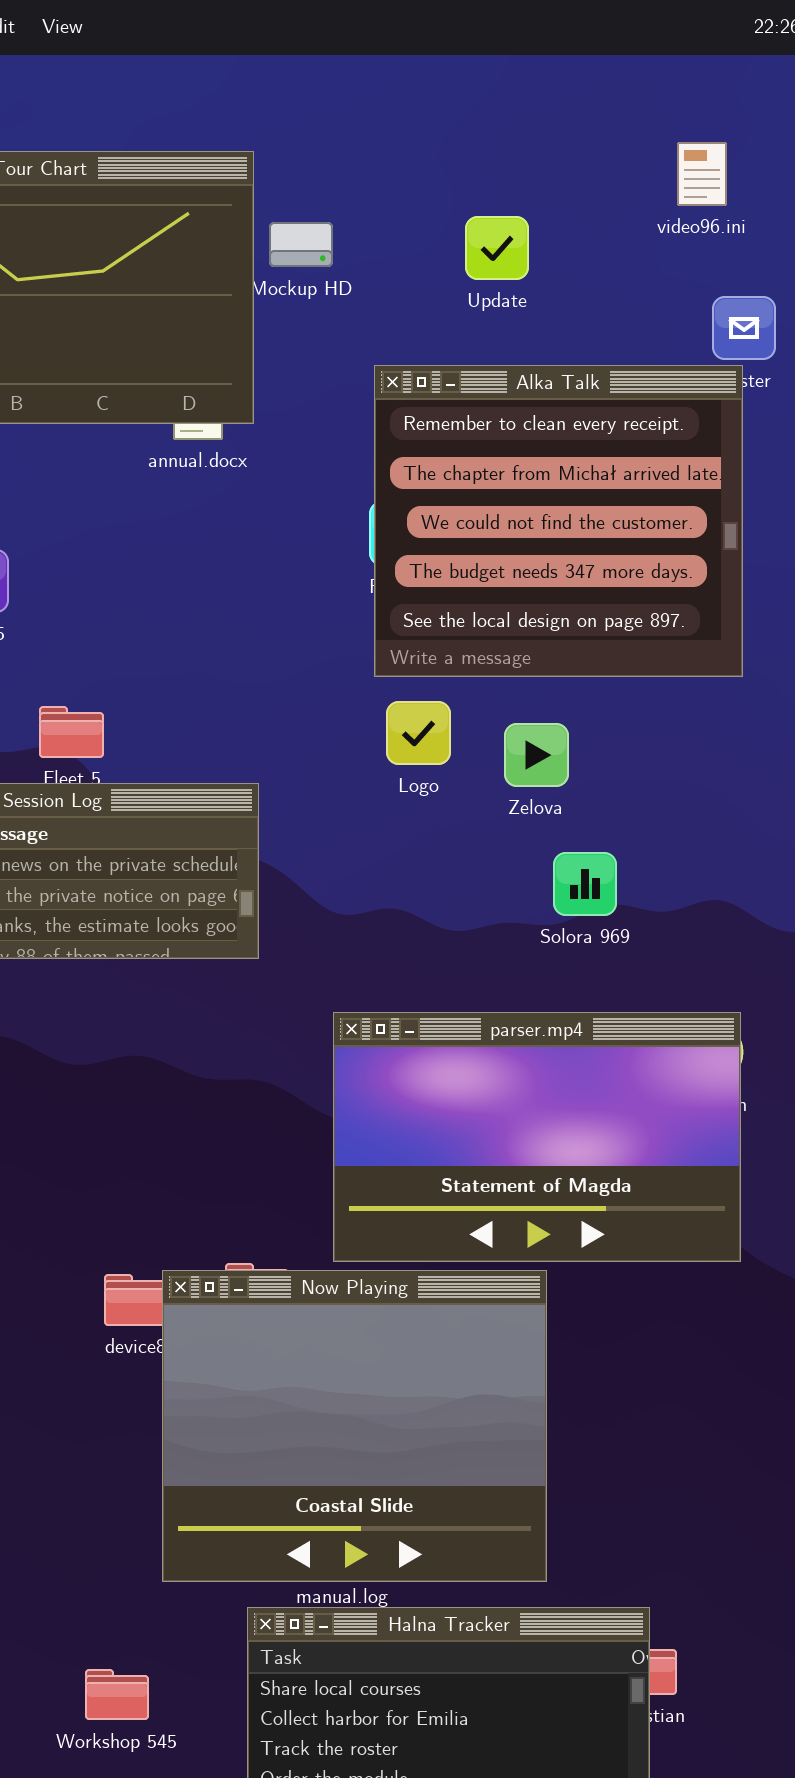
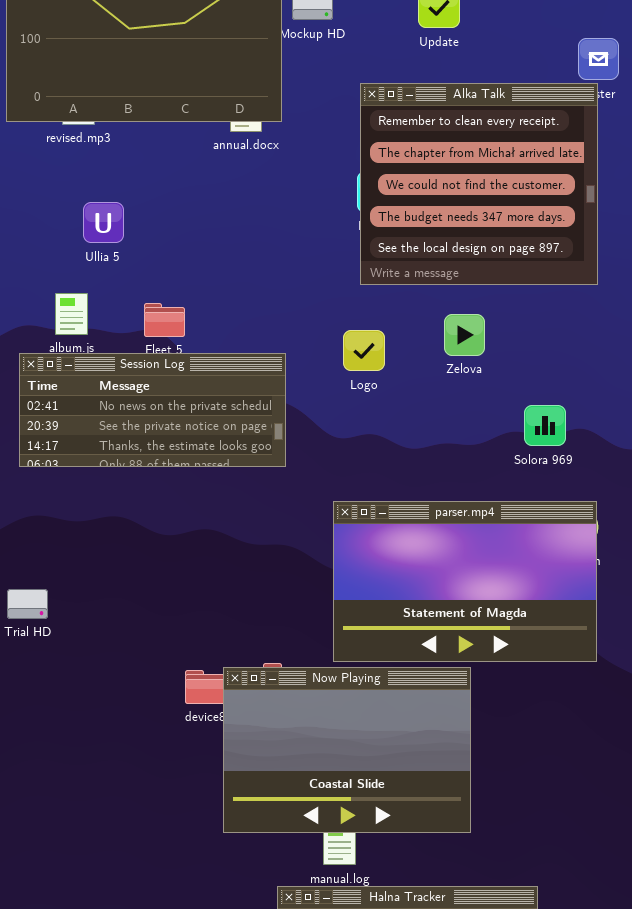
Logo: [386,701,451,765] -> [343,330,385,371], moved
Solora 969: [553,852,617,916] -> [524,405,566,446], moved
Now Playing: [162,1270,547,1582] -> [223,667,471,833], resized

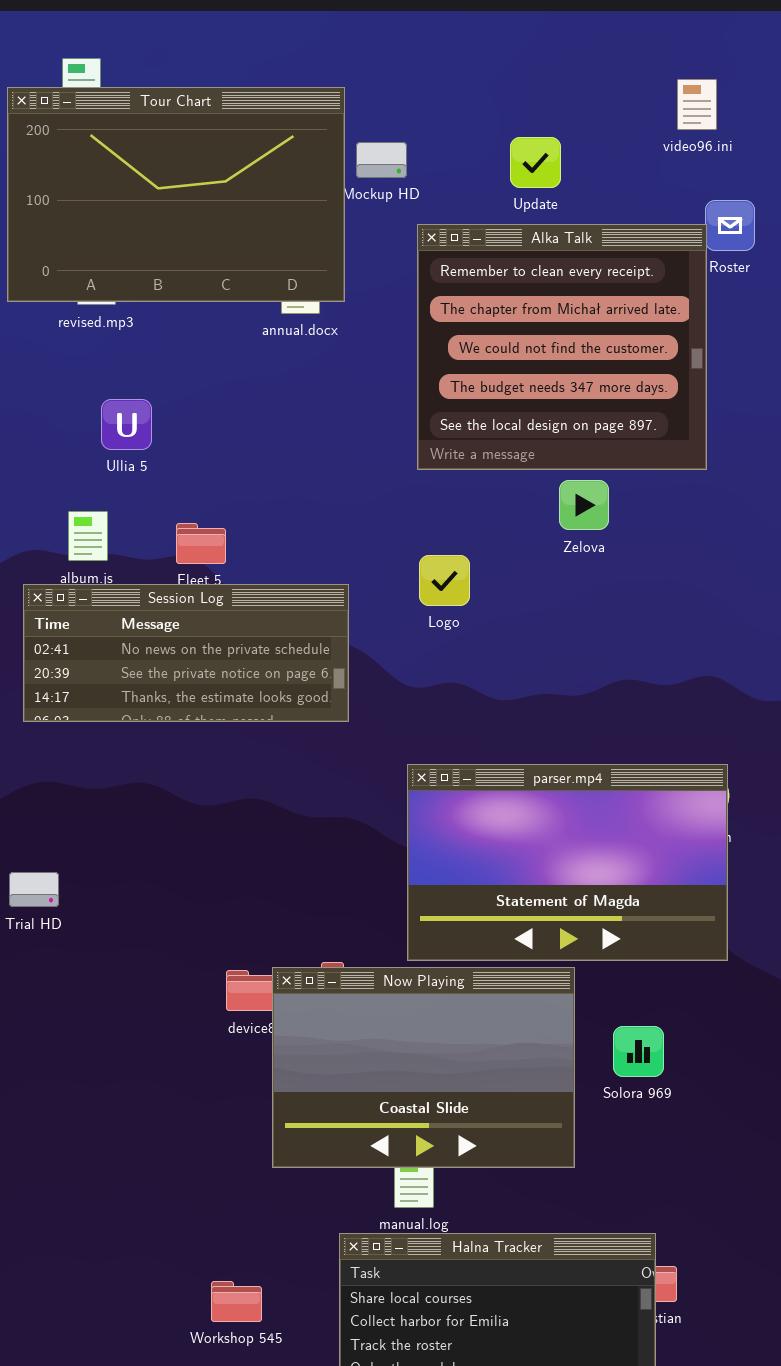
Alka Talk: [360,83,598,285] -> [417,224,707,470], moved
Zelova: [444,314,485,356] -> [559,480,609,530], moved
Solora 969: [524,405,566,446] -> [613,1026,664,1077], moved

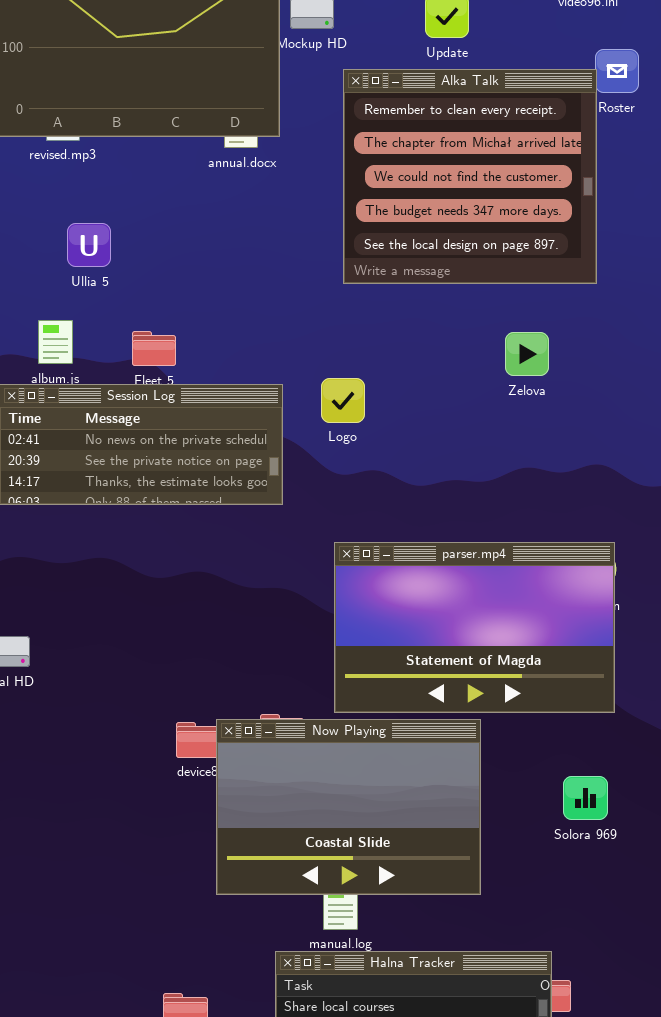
Zelova: [559,480,609,530] -> [505,332,549,376], moved
Logo: [419,555,470,606] -> [321,378,365,423], moved
Solora 969: [613,1026,664,1077] -> [563,776,608,820], moved

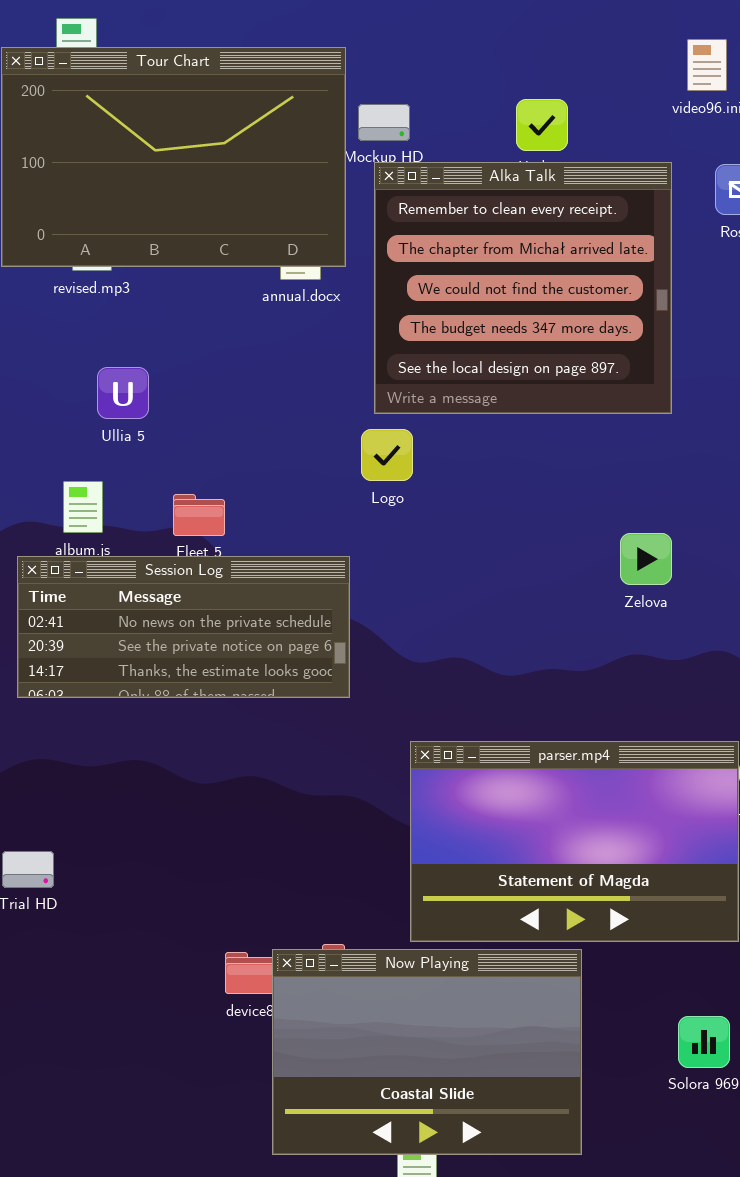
Alka Talk: [343,69,597,284] -> [374,162,672,414], moved
Zelova: [505,332,549,376] -> [620,533,672,585], moved
Logo: [321,378,365,423] -> [361,429,413,481], moved

